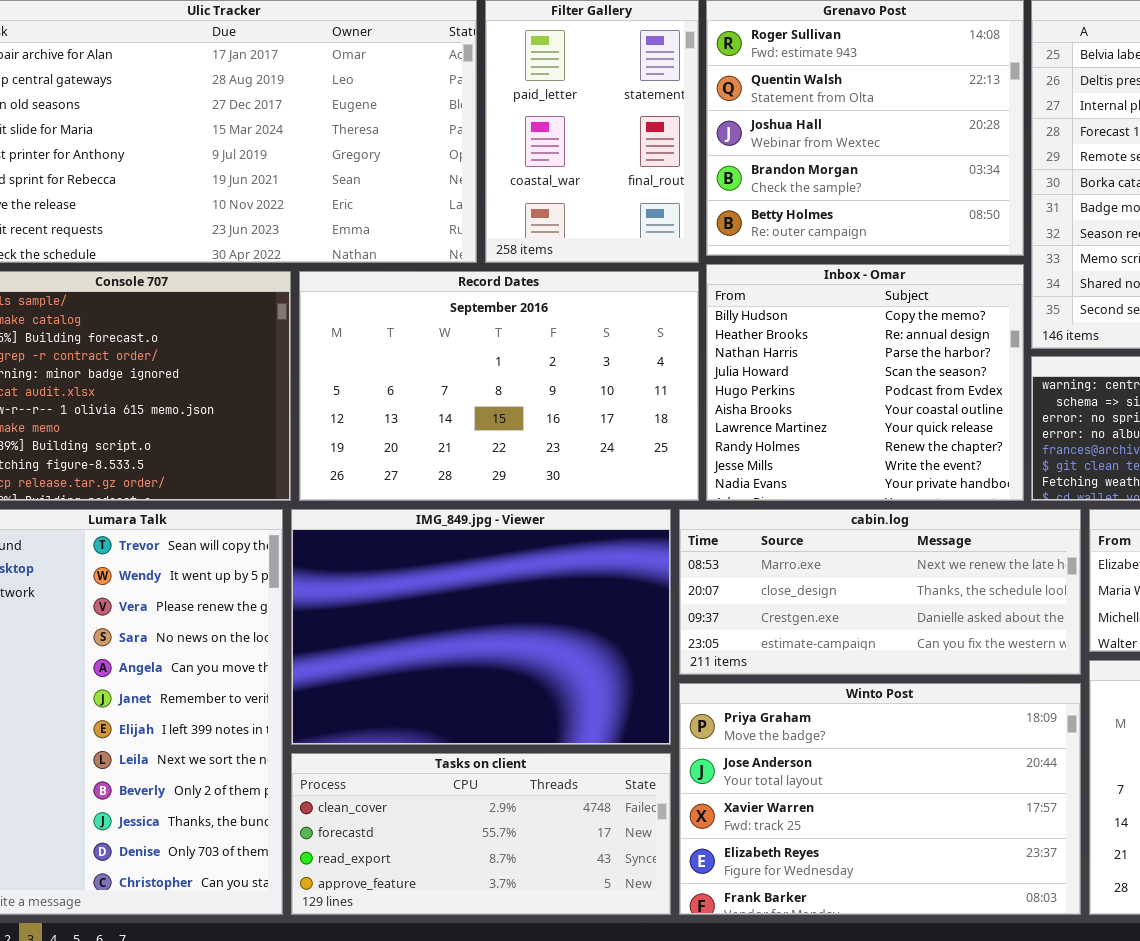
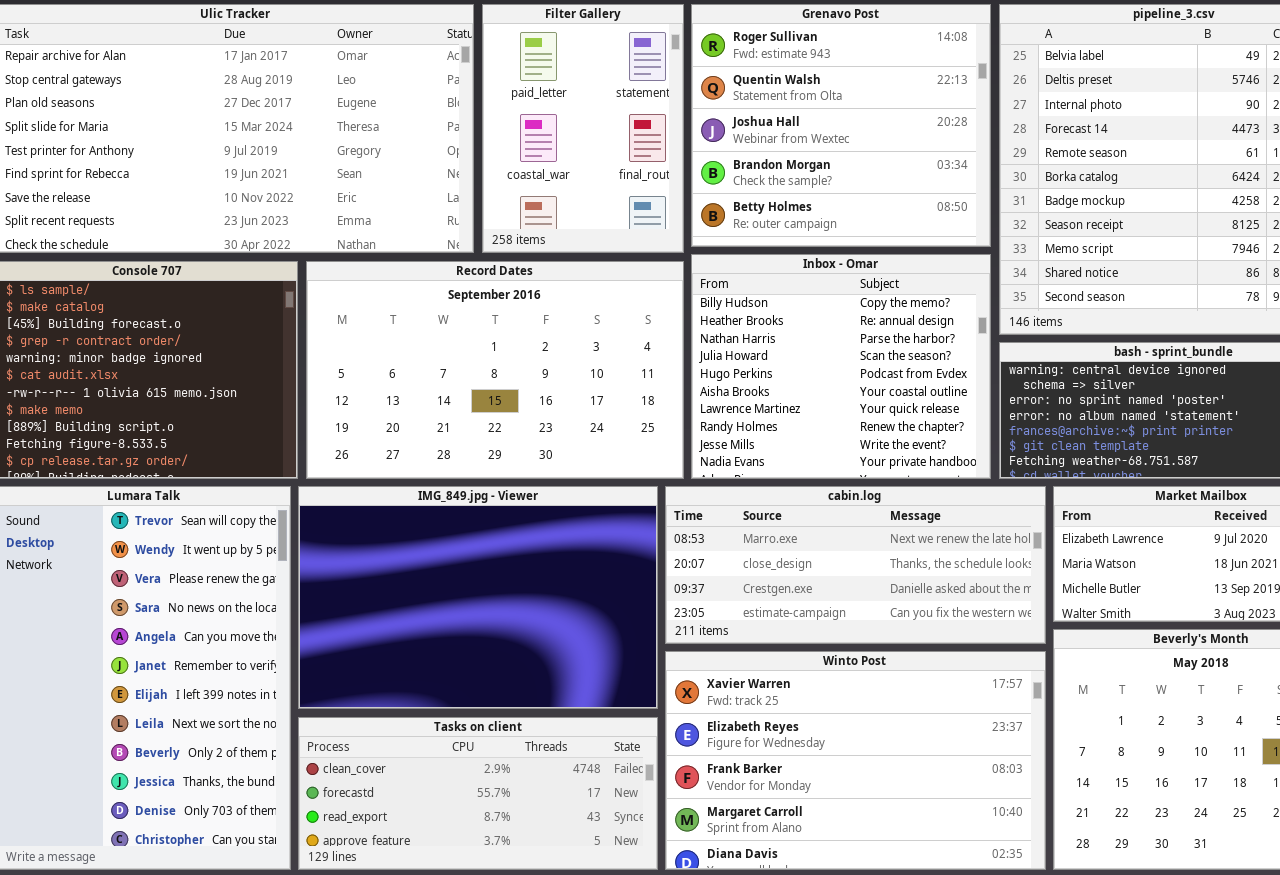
Winto Post: [679,683,1081,915] -> [665,651,1046,870], scrolled down 2 rows

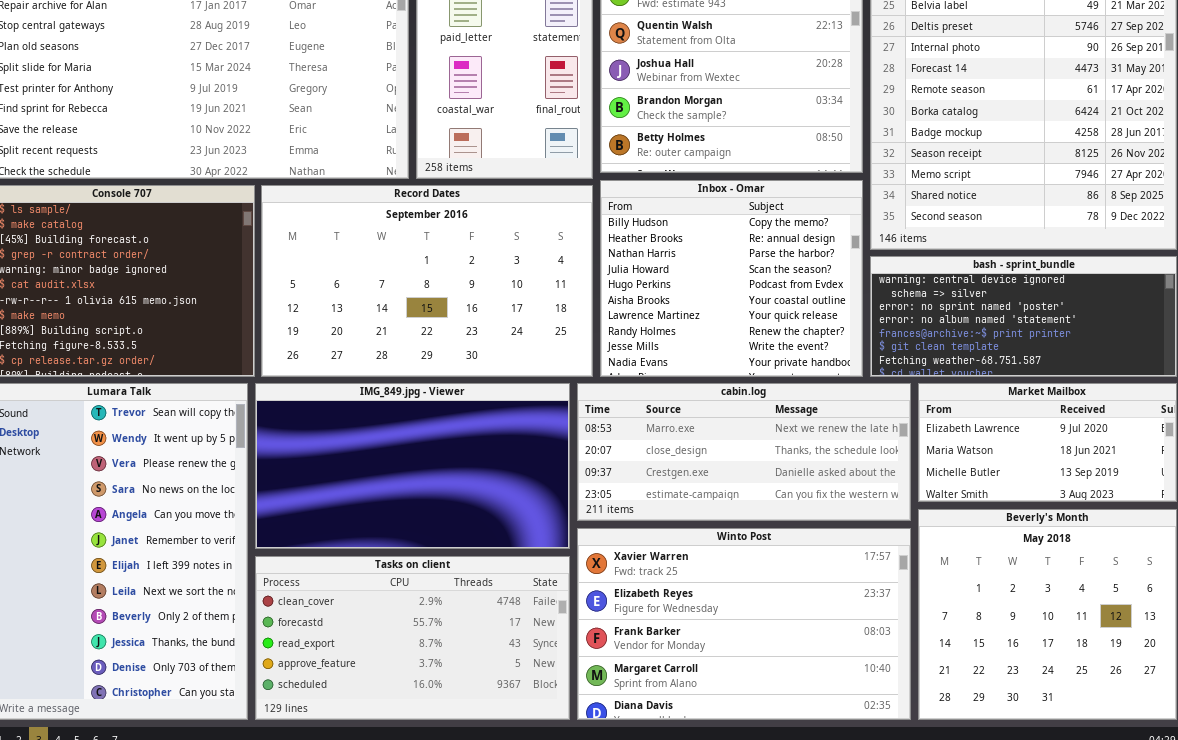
IMG_849.jpg - Viewer: [298,486,658,709] -> [255,383,570,549], resized
Tasks on client: [298,717,658,870] -> [255,556,570,720], resized

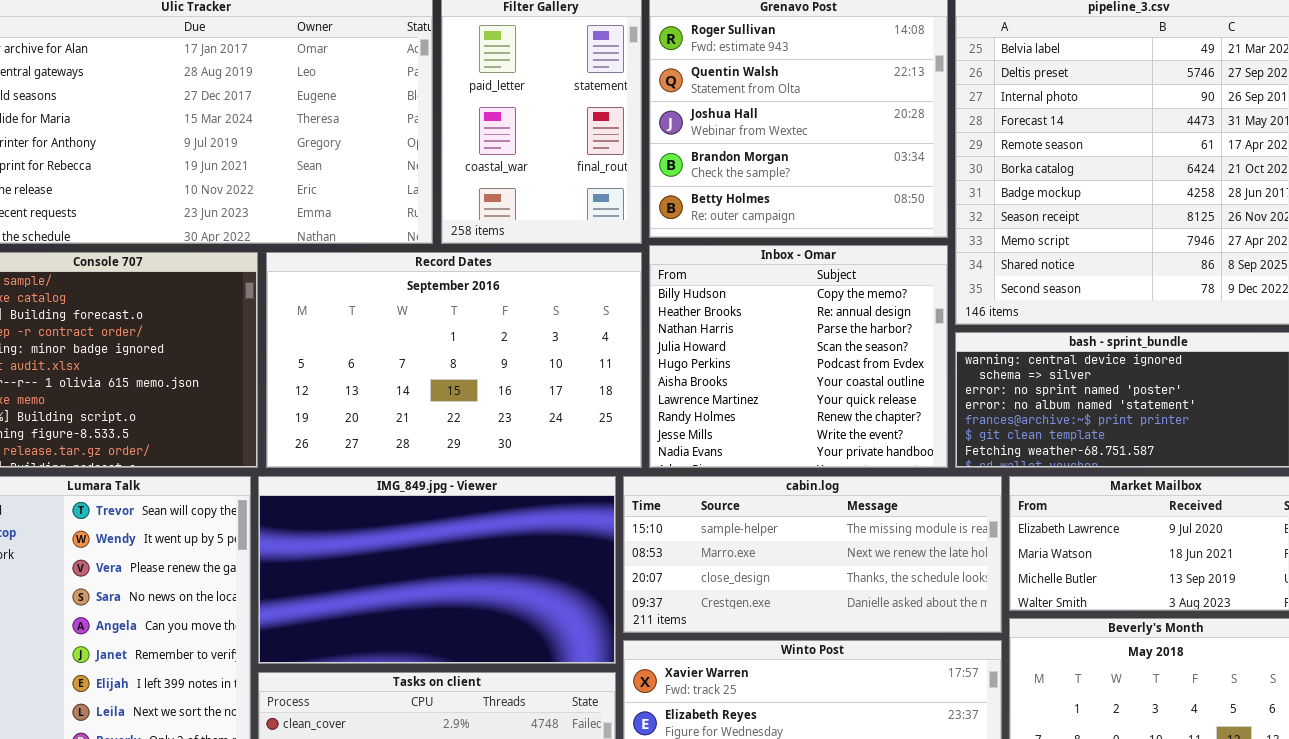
cabin.log: [577,383,911,521] -> [623,476,1002,633], scrolled up 1 row

